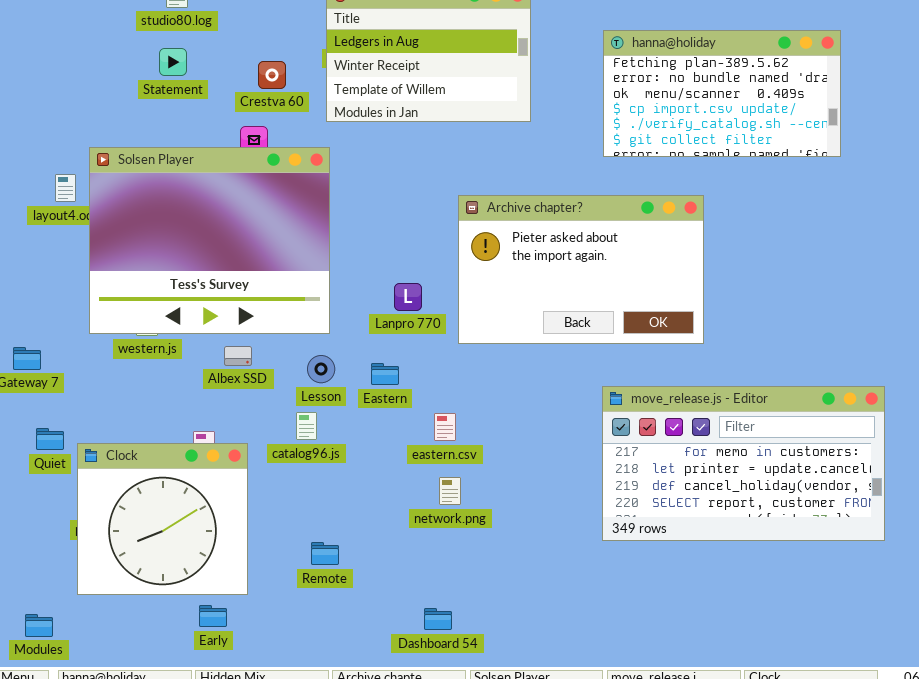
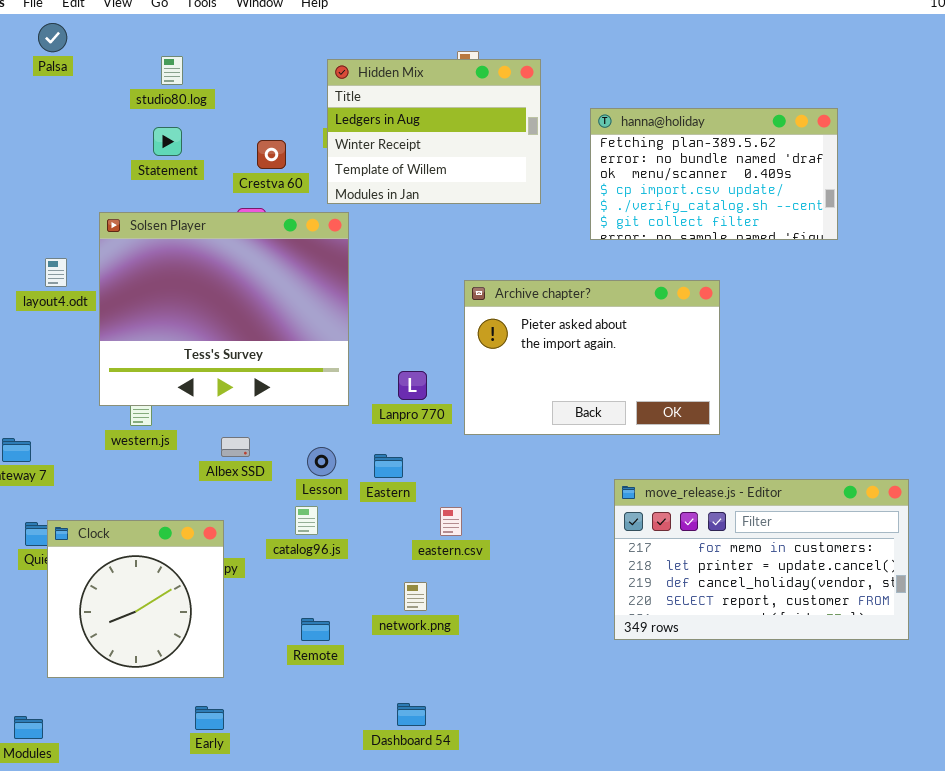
hanna@holiday: [603,30,841,157] -> [590,108,838,240], moved
Solsen Player: [89,147,330,334] -> [99,212,349,406], moved
Clock: [77,443,248,595] -> [47,520,224,678], moved
network.png: [439,477,461,505] -> [404,582,427,611], moved
Remote: [311,542,339,565] -> [301,618,330,641], moved
Dashboard 54: [424,608,452,630] -> [397,703,426,726], moved

